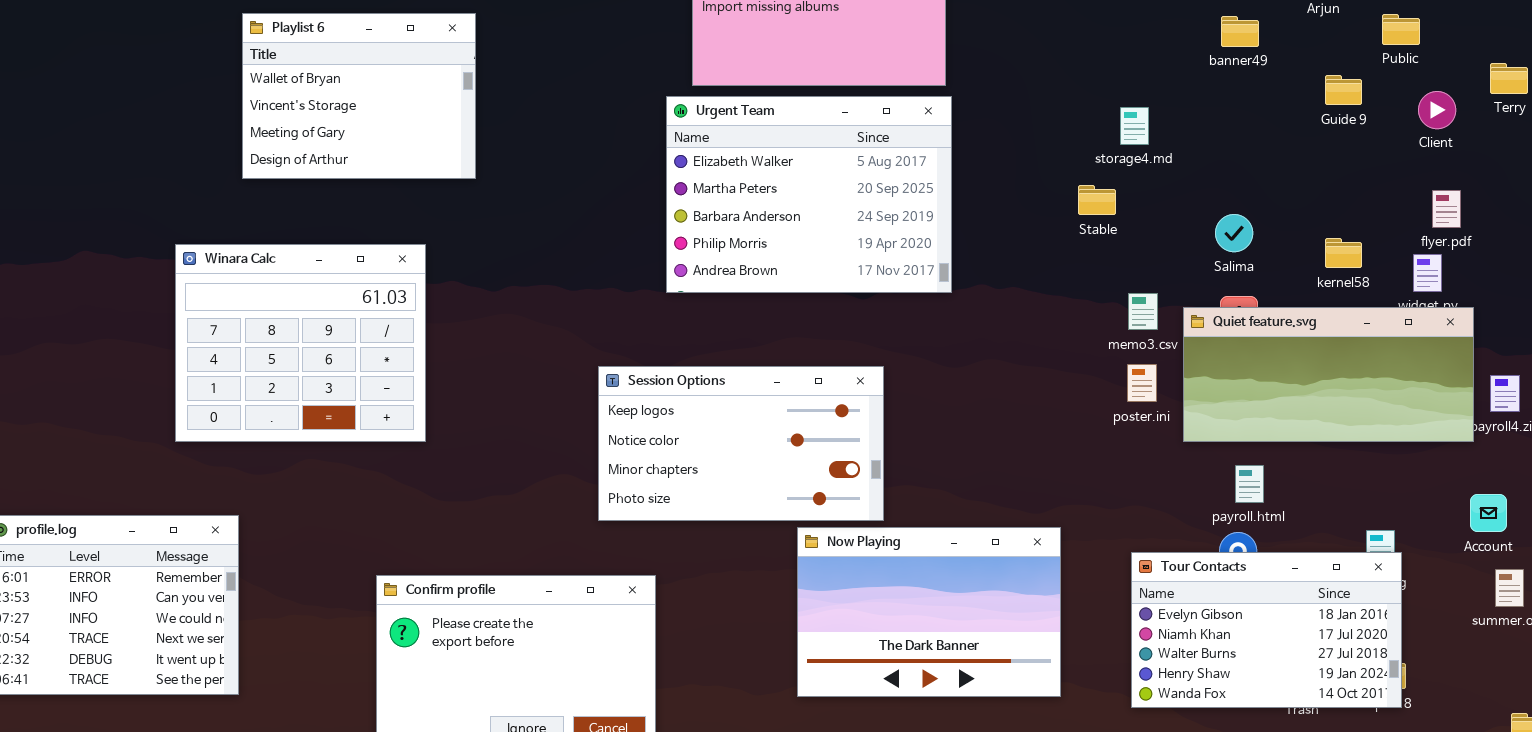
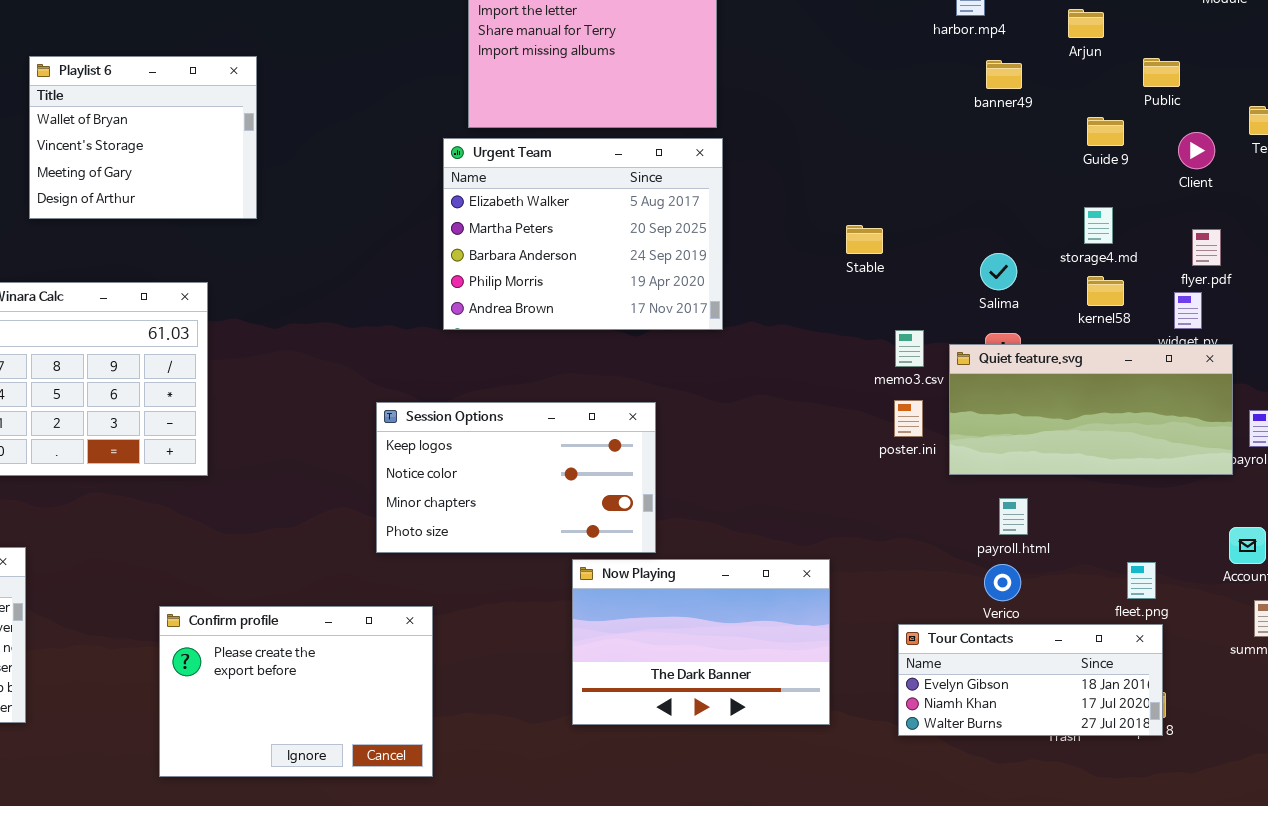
storage4.md: [1120,107,1149,145] -> [1084,207,1113,244], moved
Tour Contacts: [1131,552,1402,708] -> [898,624,1163,736], resized

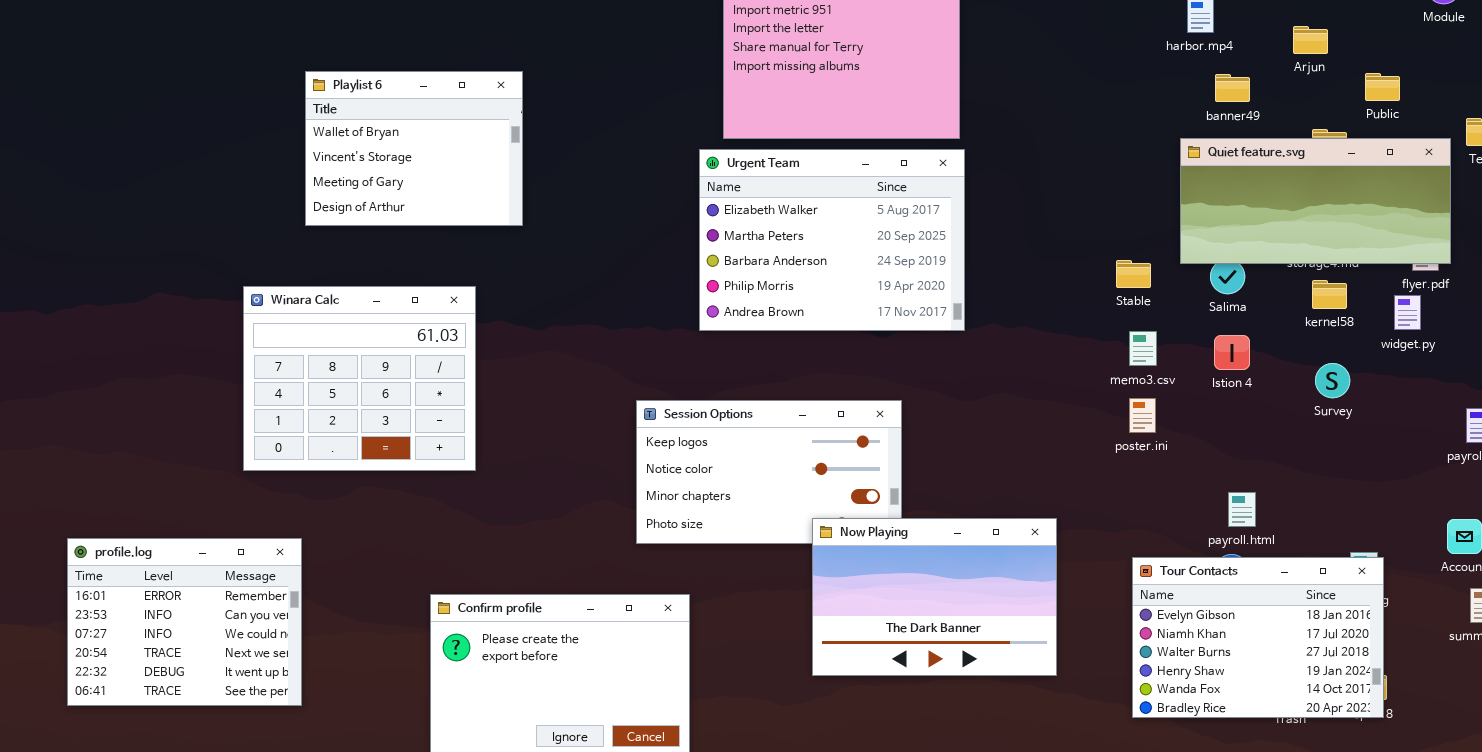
Stable: [846,225,883,254] -> [1116,260,1151,288], moved
Quiet feature.svg: [949,344,1233,475] -> [1180,138,1451,264], moved
Now Playing: [572,559,830,725] -> [812,518,1057,676], moved
Tour Contacts: [898,624,1163,736] -> [1132,557,1384,718], resized

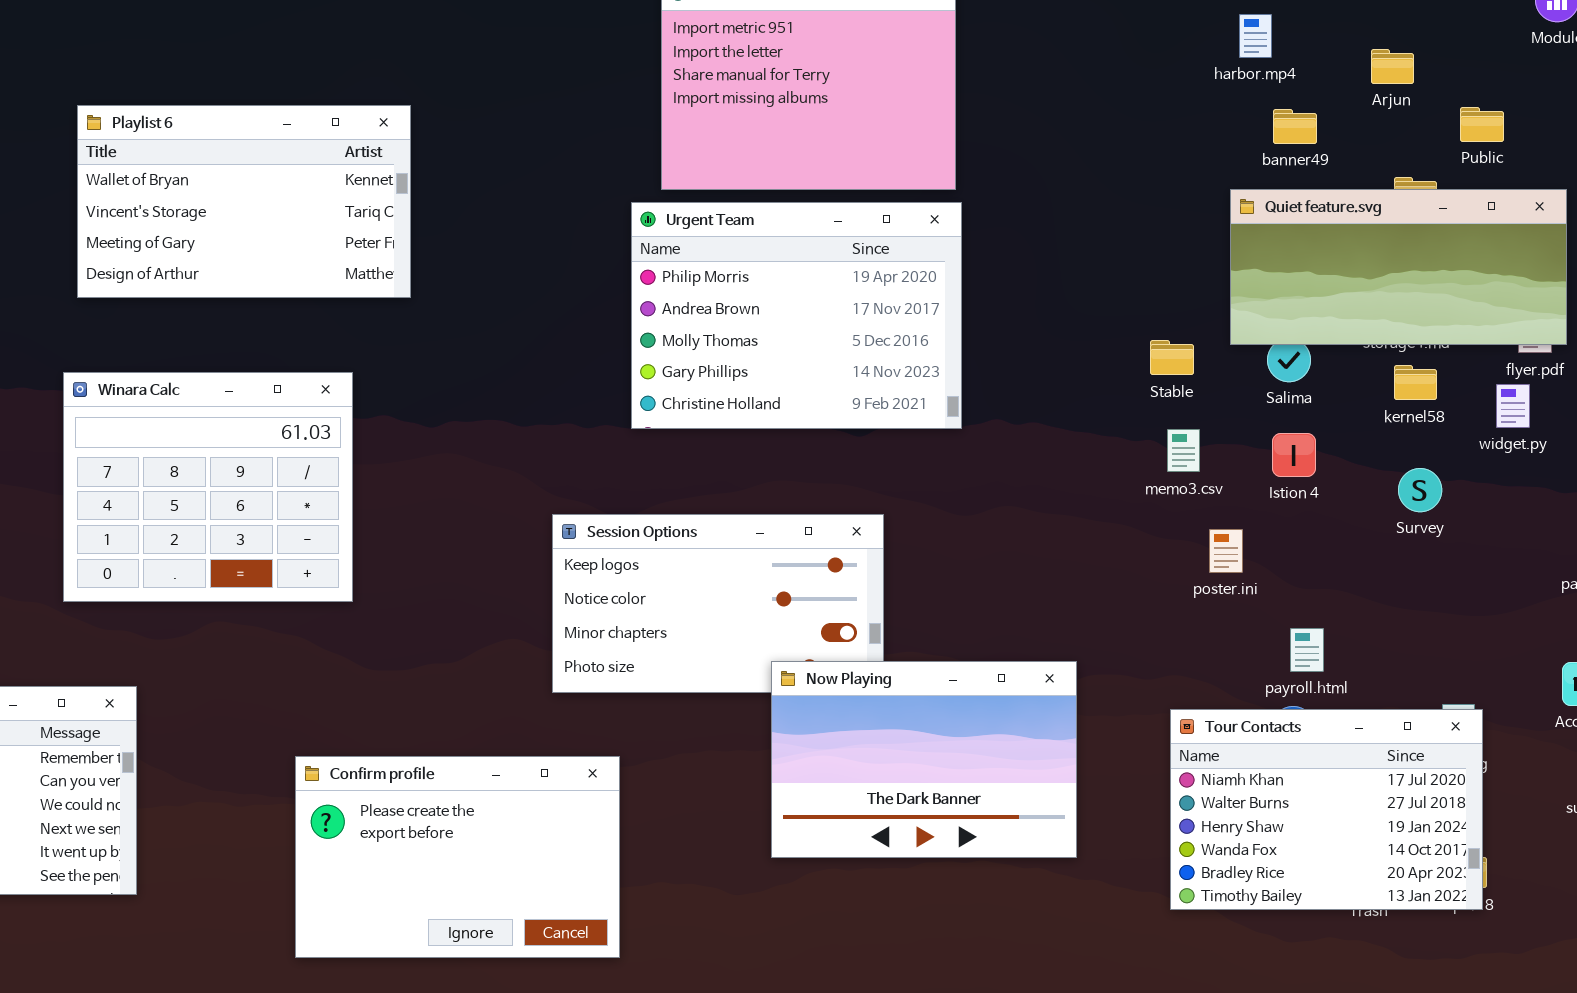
Playlist 6: [305,71,523,226] -> [77,105,411,298], resized
Urgent Team: [699,149,965,331] -> [631,202,962,429], scrolled down 3 rows
poster.ini: [1129,398,1156,433] -> [1209,529,1243,573], moved
Tour Contacts: [1132,557,1384,718] -> [1170,709,1483,910], scrolled down 1 row

